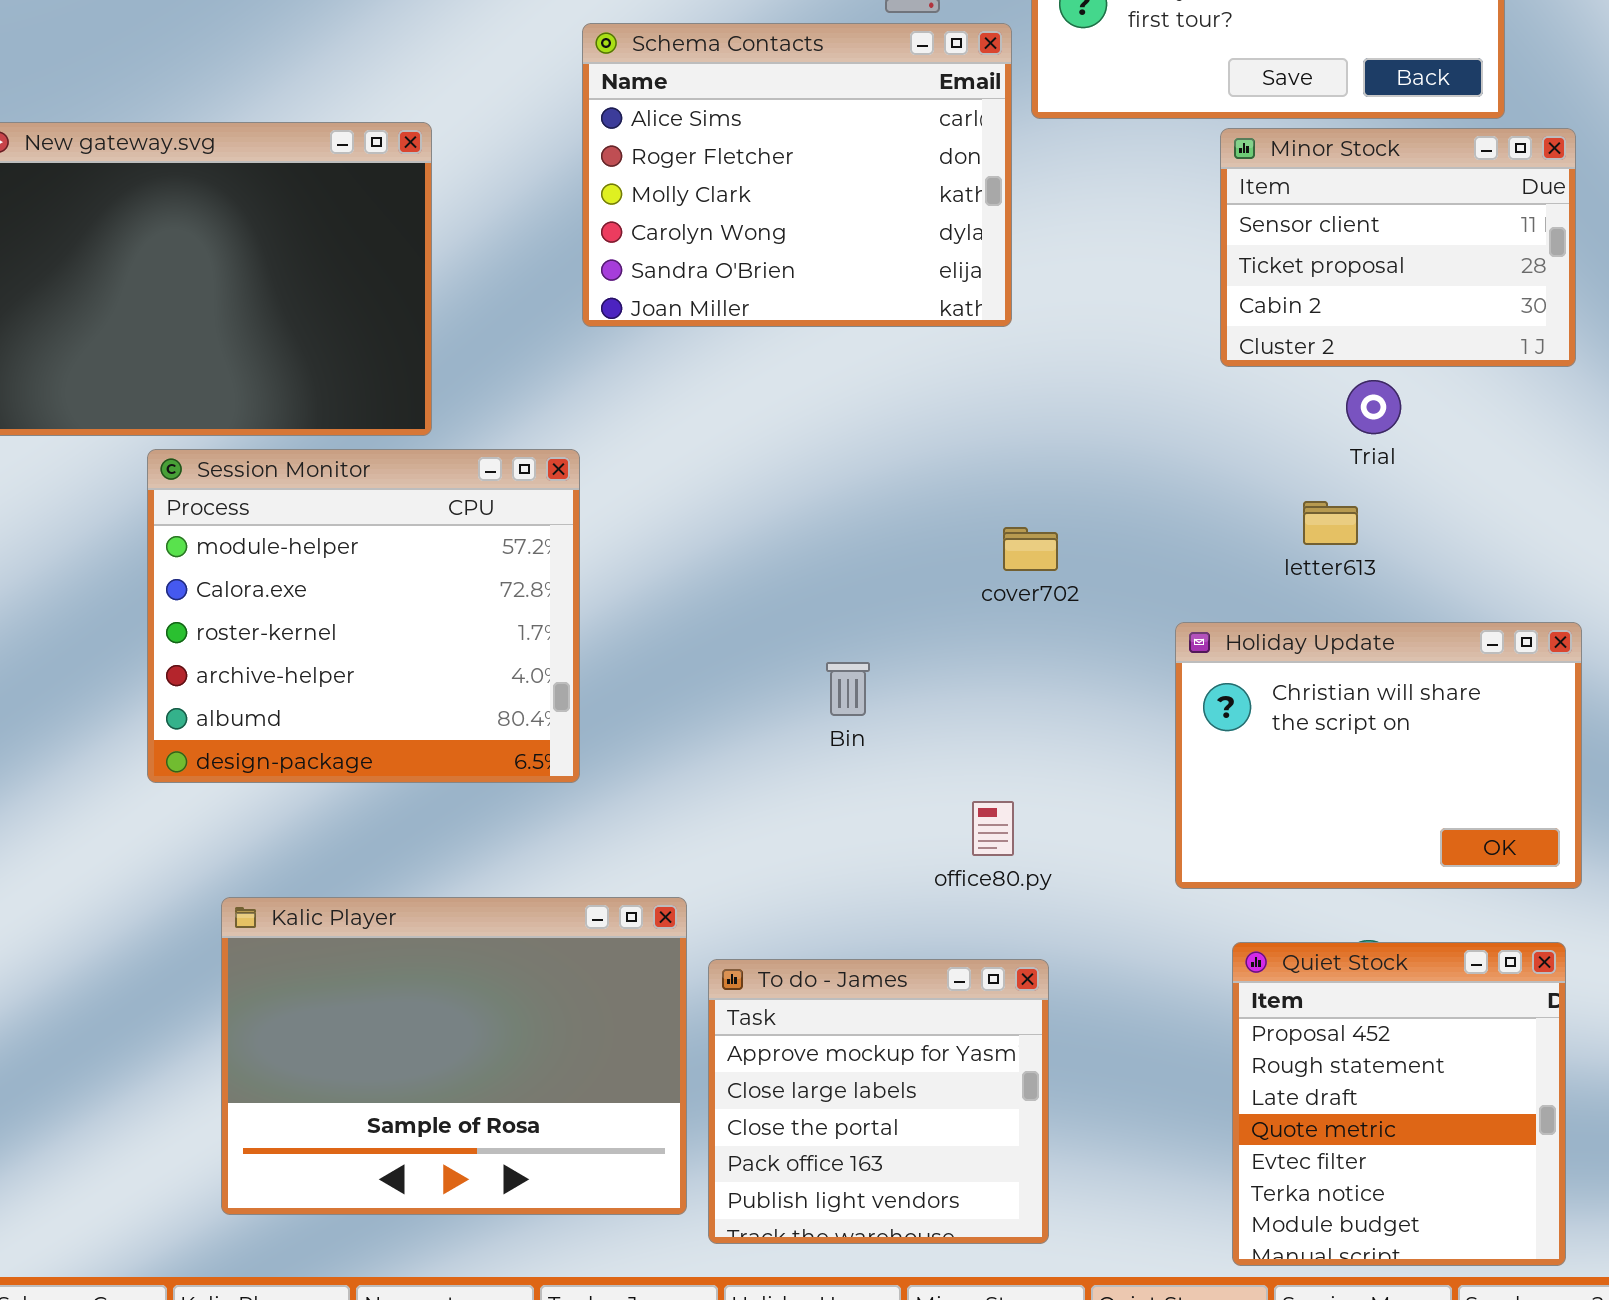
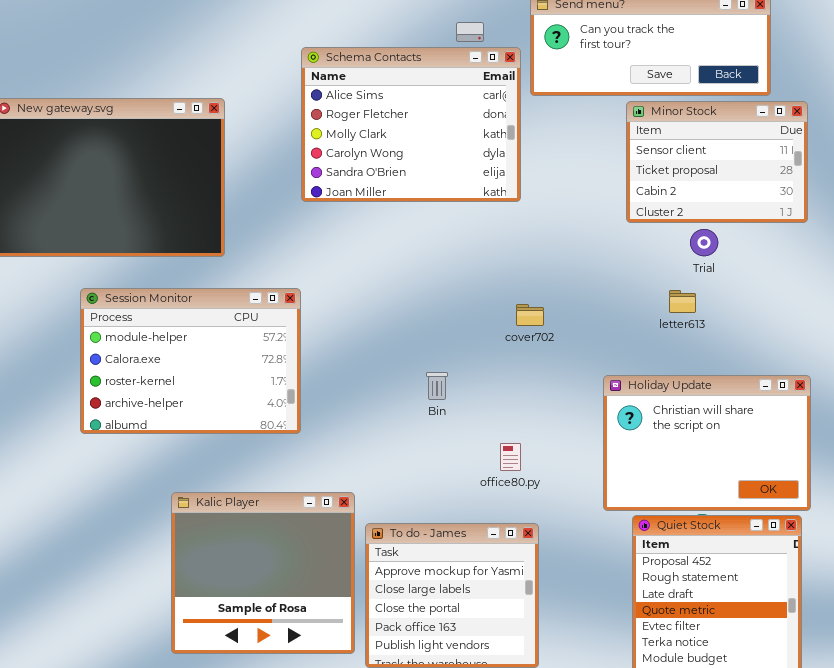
Session Monitor: [147,449,580,783] -> [80,288,301,434], resized
Holiday Update: [1175,622,1582,889] -> [603,375,811,511], moved
Kalic Player: [221,897,687,1215] -> [171,492,355,654], resized

